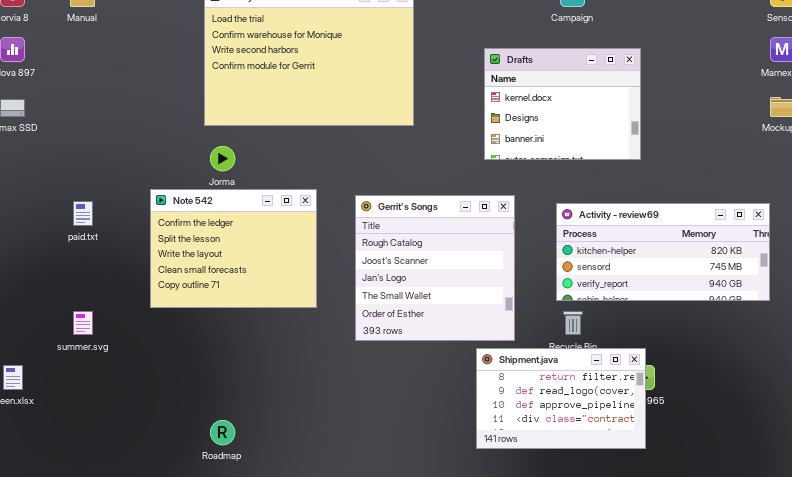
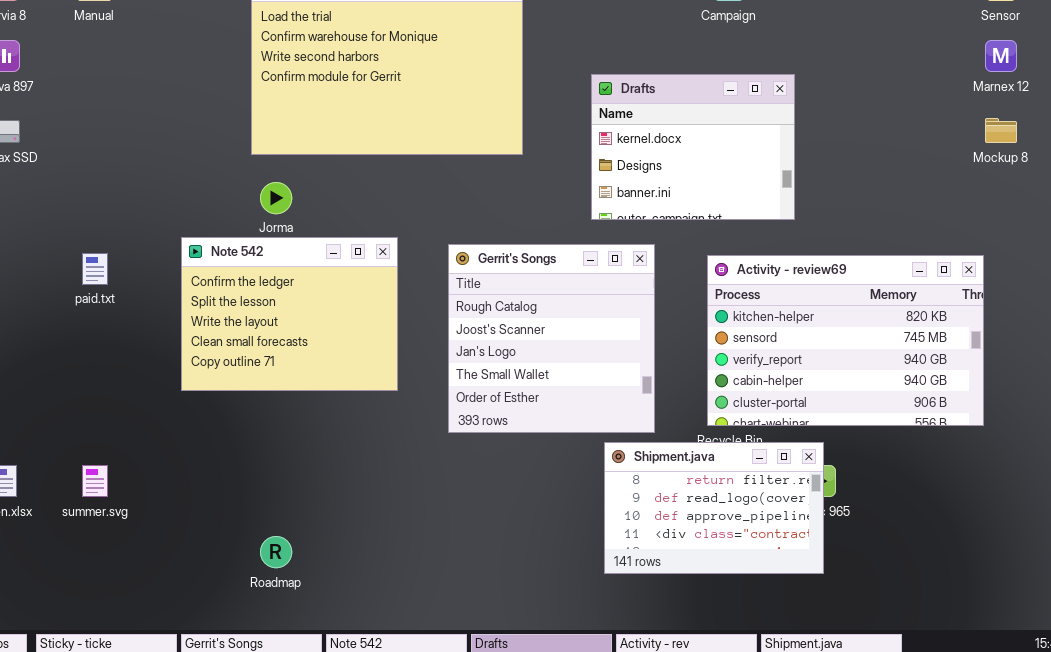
Drafts: [484,48,641,160] -> [591,74,795,220], moved
Activity - review69: [556,203,770,301] -> [707,255,984,426], resized
summer.svg: [73,311,93,335] -> [82,465,108,497], moved

